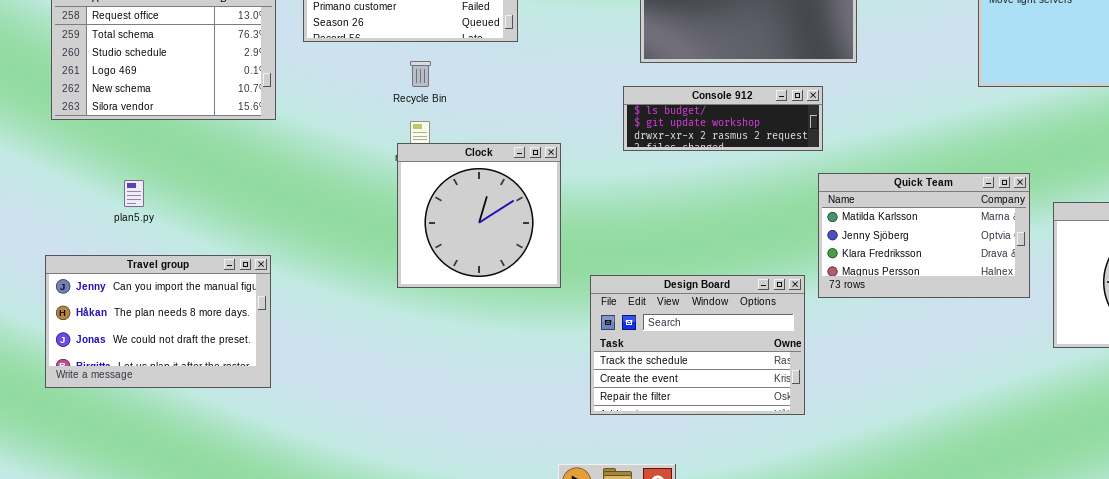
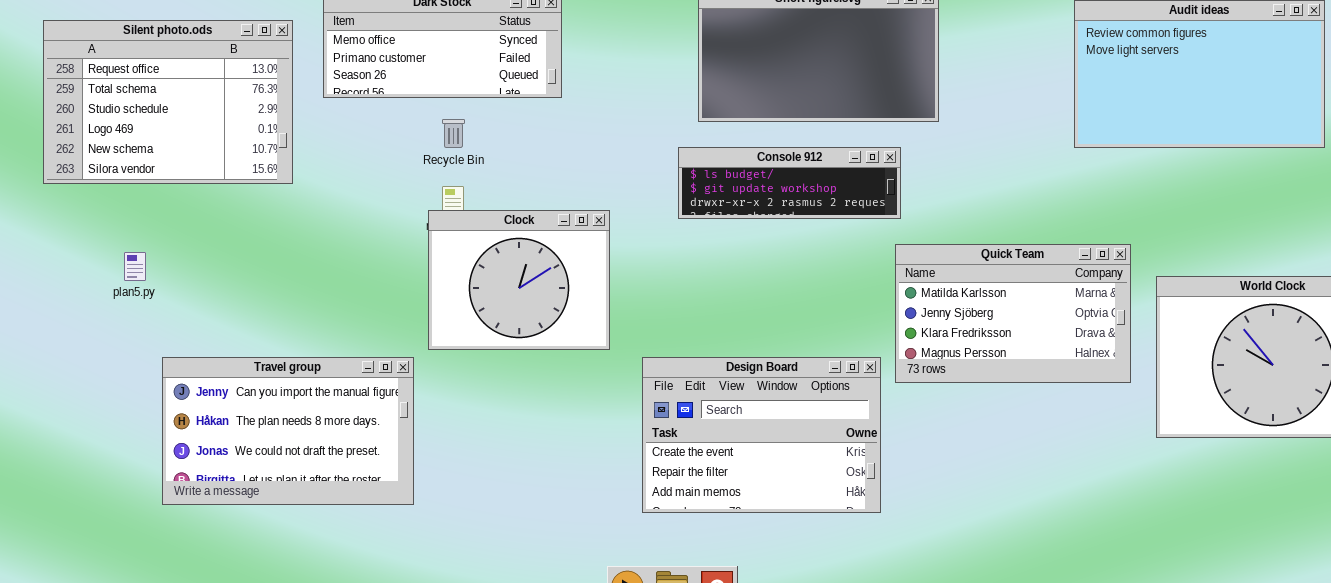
Clock: [397,143,561,288] -> [428,210,610,350], resized
Travel group: [45,255,271,388] -> [162,357,414,505], moved
Design Board: [590,275,805,415] -> [642,357,881,513], scrolled down 1 row

